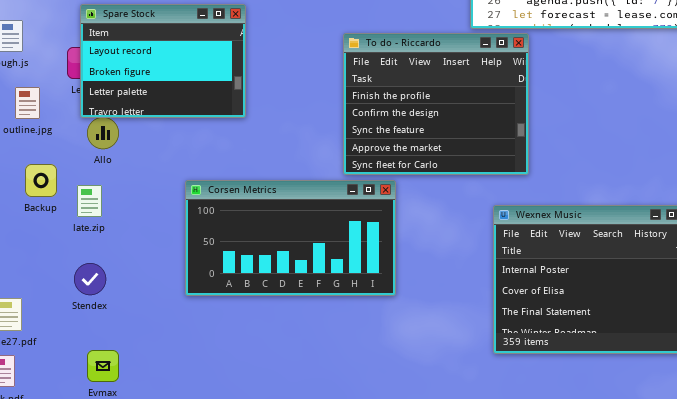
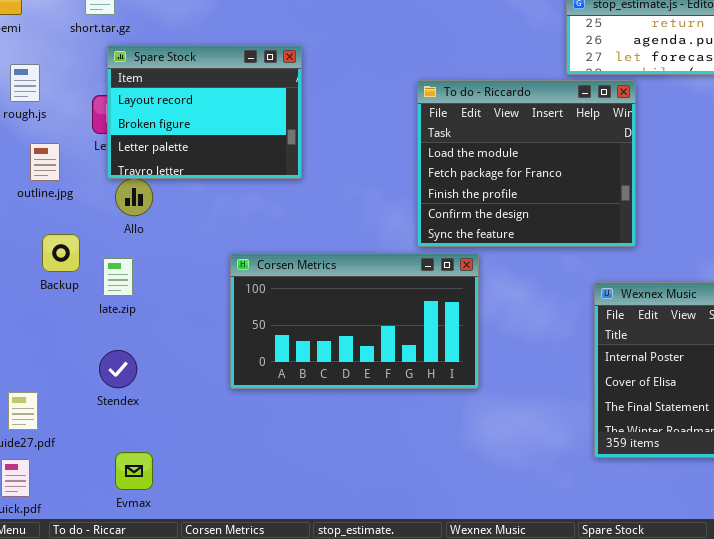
To do - Riccardo: [343,33,529,175] -> [417,80,636,247], scrolled up 2 rows

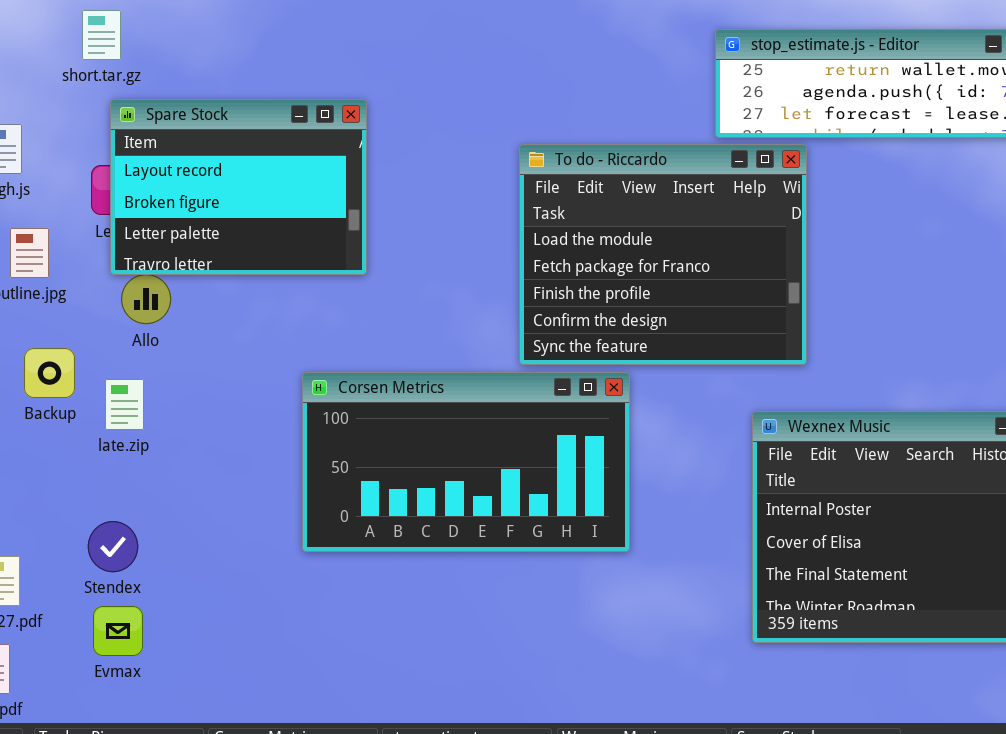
Corsen Metrics: [230,253,479,389] -> [302,372,630,552], moved
Stendex: [99,350,137,388] -> [88,521,138,572], moved
Evmax: [115,452,153,490] -> [93,606,143,656], moved

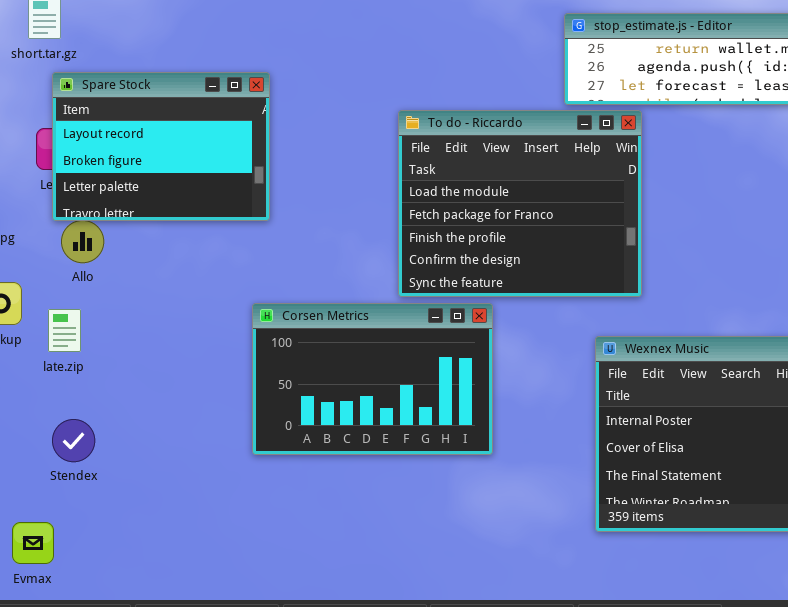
Corsen Metrics: [302,372,630,552] -> [252,303,493,455], resized
Stendex: [88,521,138,572] -> [52,419,95,462], moved
Evmax: [93,606,143,656] -> [12,522,54,564], moved

